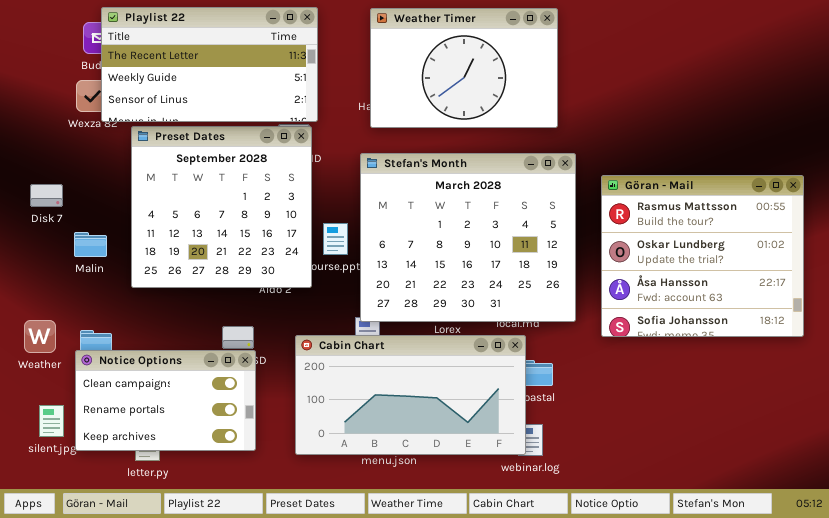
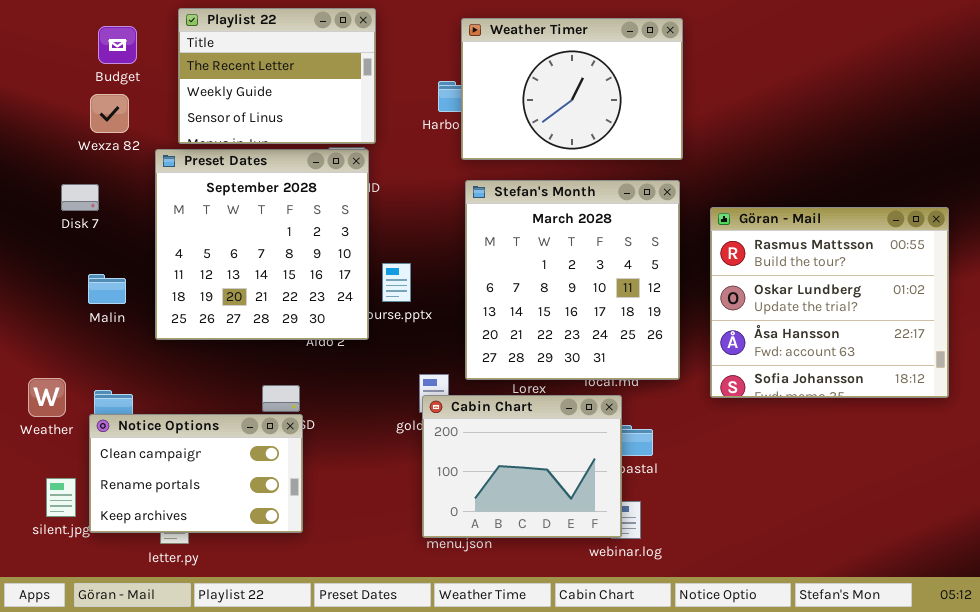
Playlist 22: [101,7,318,122] -> [178,8,376,144], resized
Weather Timer: [370,8,558,128] -> [461,18,683,160], moved
Stefan's Month: [360,153,576,322] -> [465,180,680,380], resized
Disk 7: [30,184,63,207] -> [61,184,99,211], moved
Cabin Chart: [295,335,526,455] -> [422,395,622,538], resized

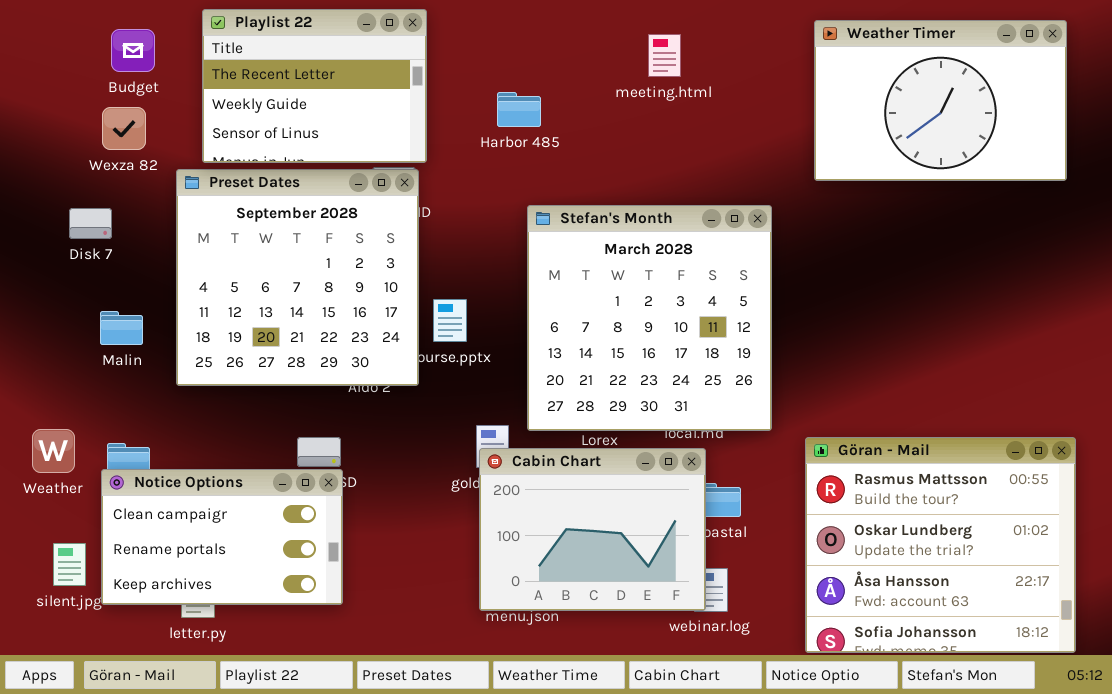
Weather Timer: [461,18,683,160] -> [814,20,1067,181], moved
Göran - Mail: [710,207,949,398] -> [805,437,1076,653], moved

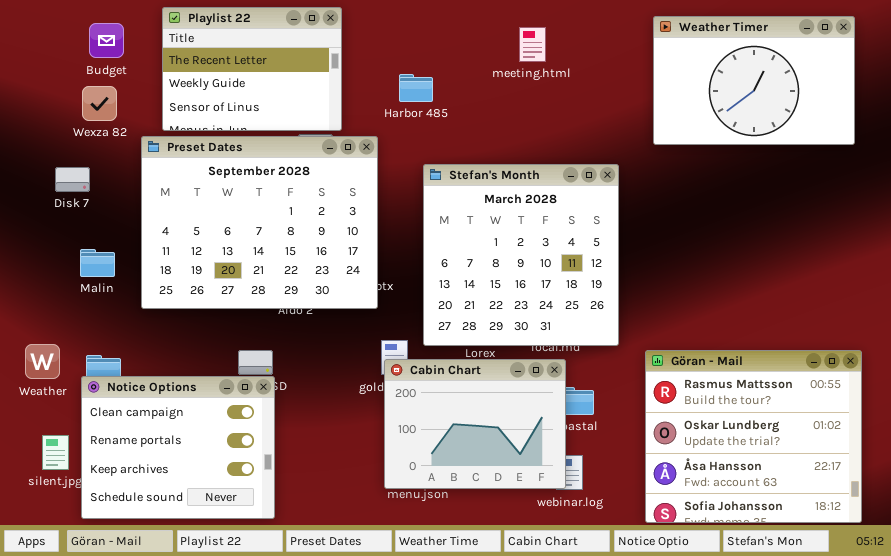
Preset Dates: [176,169,419,386] -> [141,136,378,309], resized
Notice Options: [101,469,343,605] -> [81,376,275,519], resized

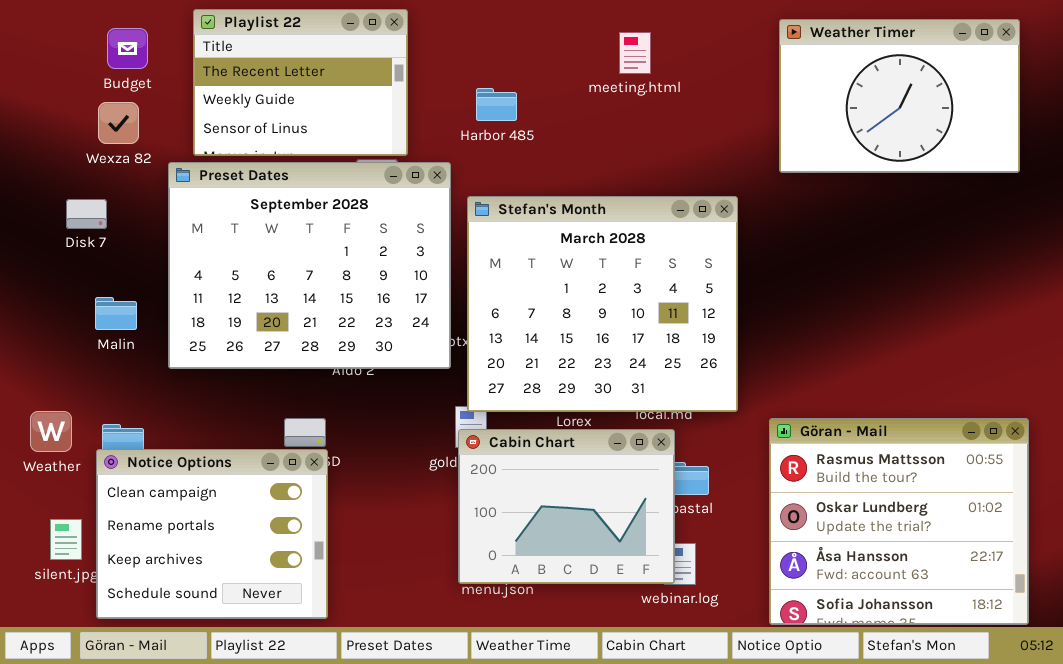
Stefan's Month: [423,164,619,346] -> [467,196,738,412], resized

